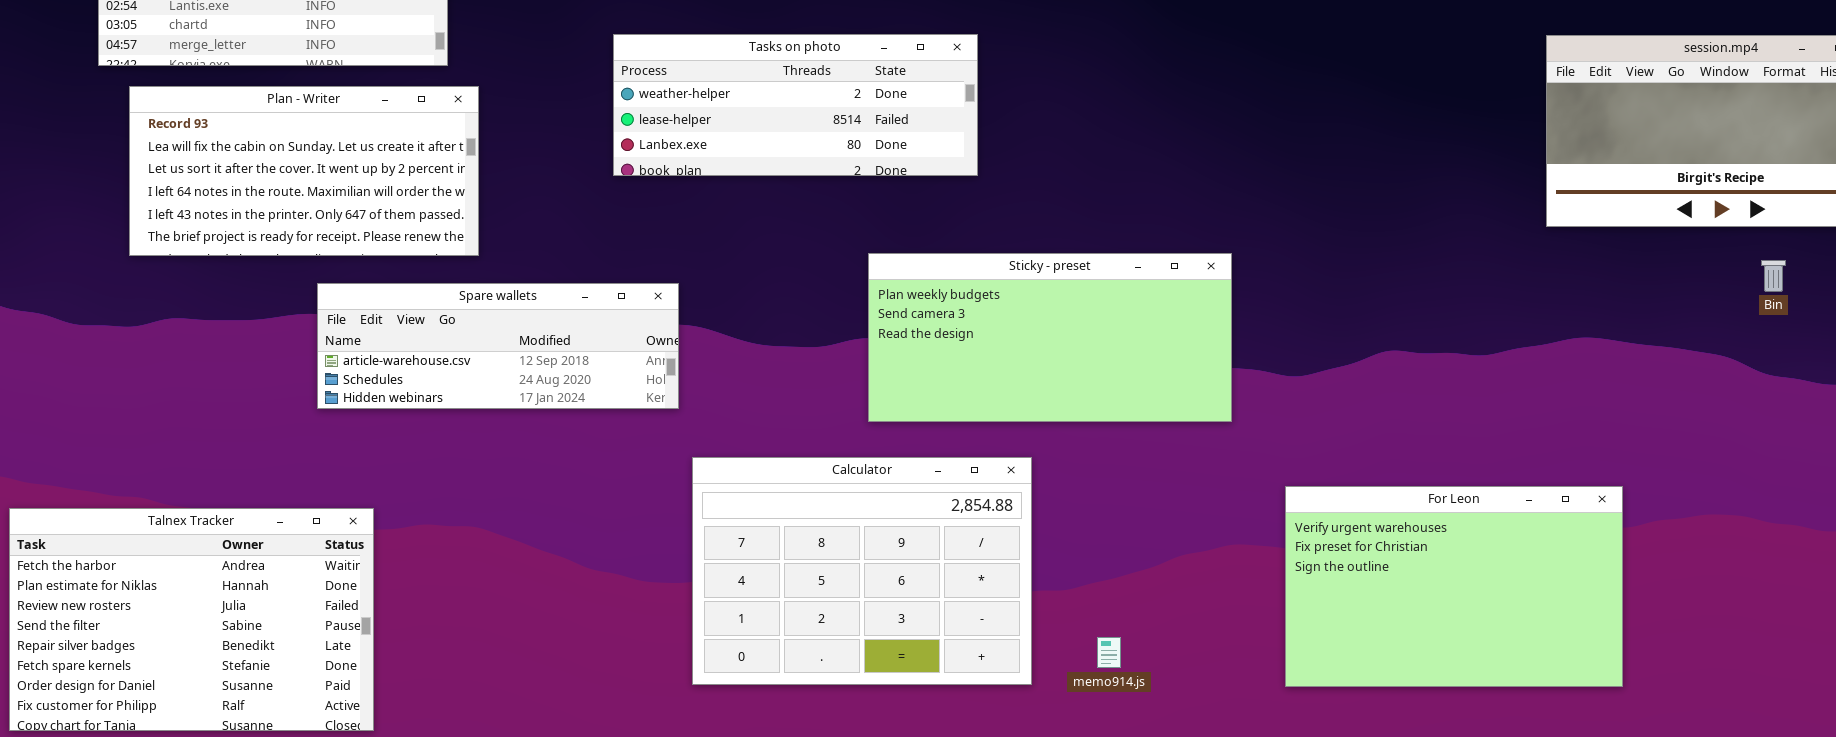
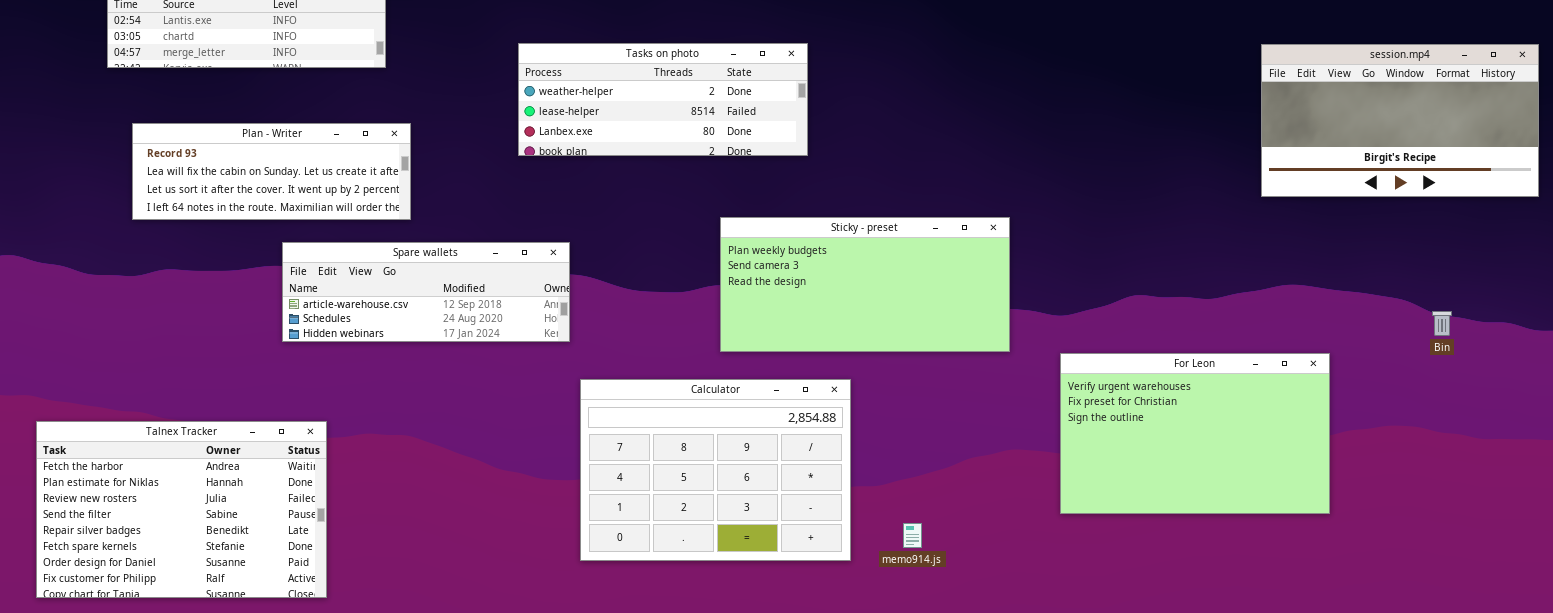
Plan - Writer: [129,86,479,256] -> [132,123,411,220], resized
Bin: [1761,260,1786,292] -> [1432,311,1452,336], moved
For Leon: [1285,486,1623,687] -> [1060,353,1330,514], moved

